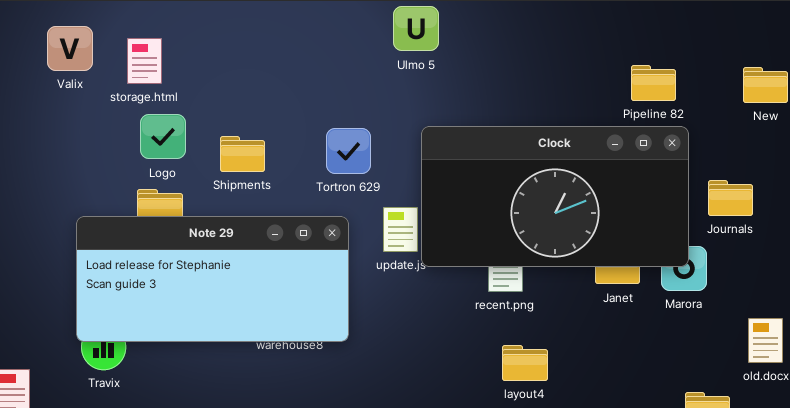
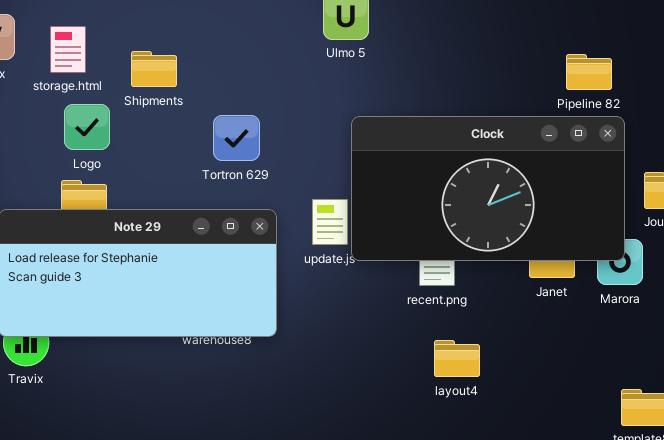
Tortron 629: [326,128,371,174] -> [213,115,260,161], moved
Shipments: [220,136,265,172] -> [131,51,177,87], moved

